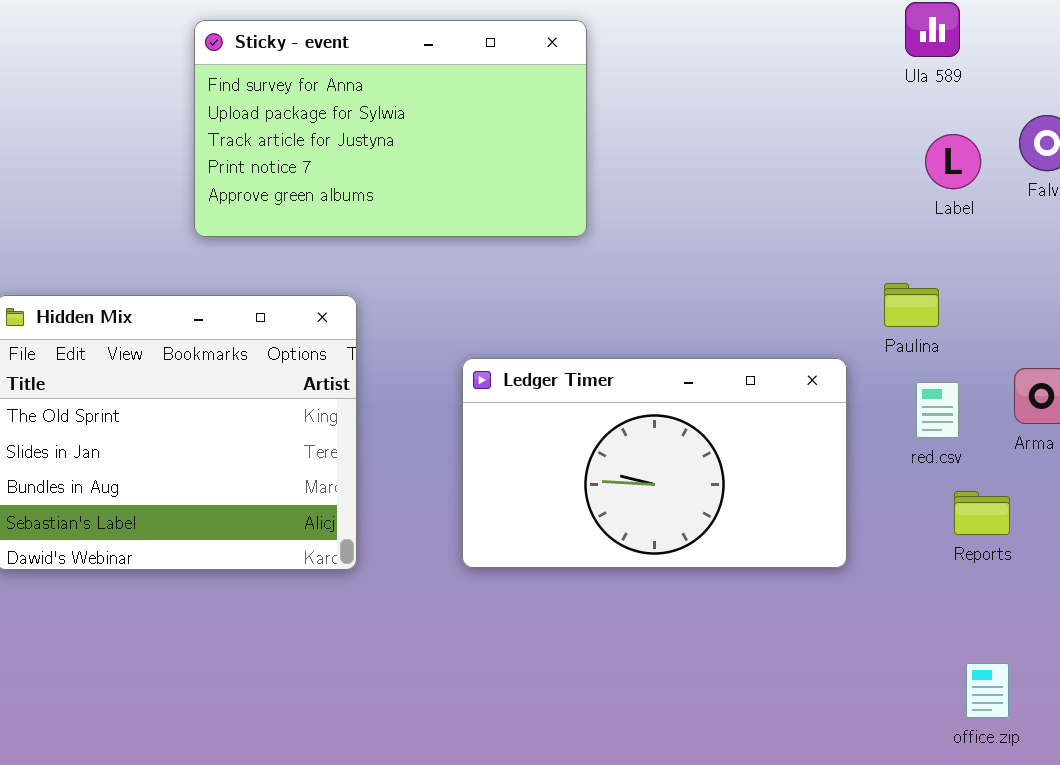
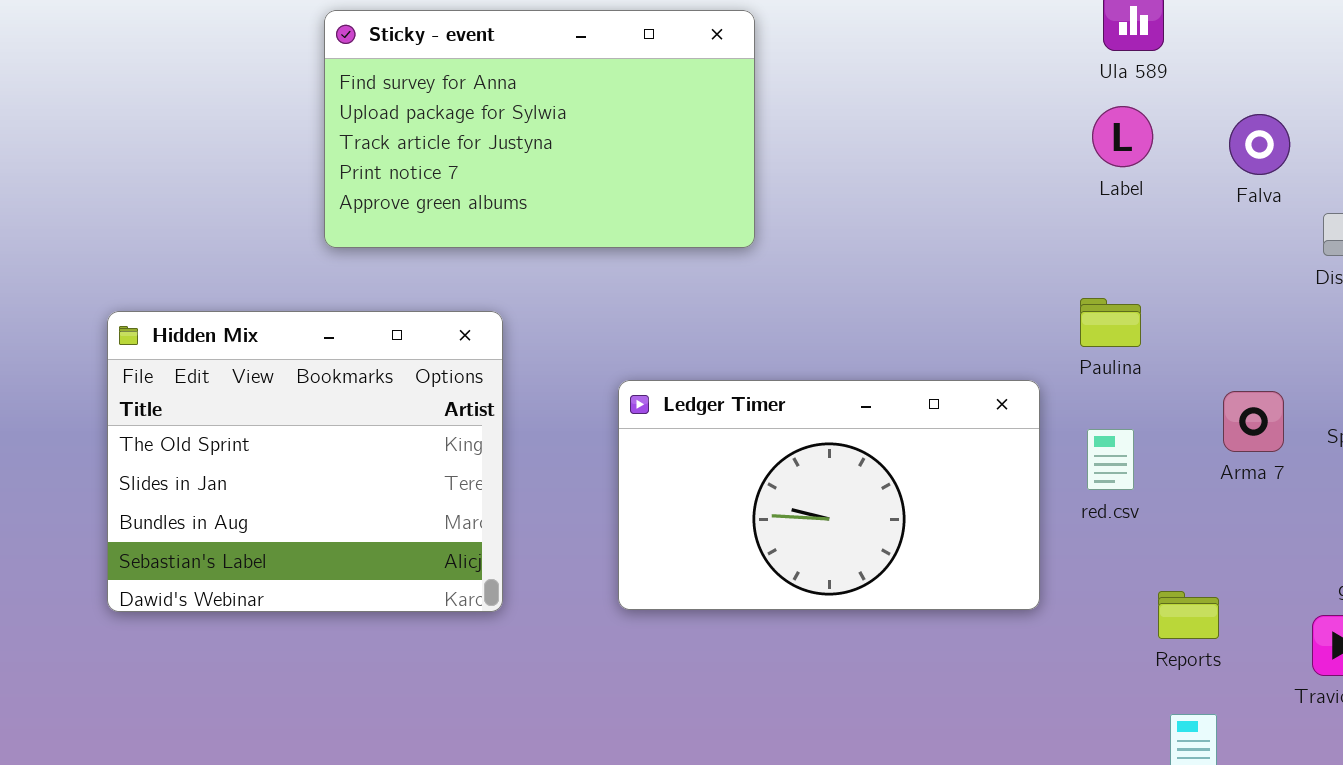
Label: [925,134,981,189] -> [1092,106,1153,167], moved
red.csv: [916,382,959,438] -> [1087,429,1134,490], moved
Reports: [954,491,1010,535] -> [1158,591,1219,639], moved

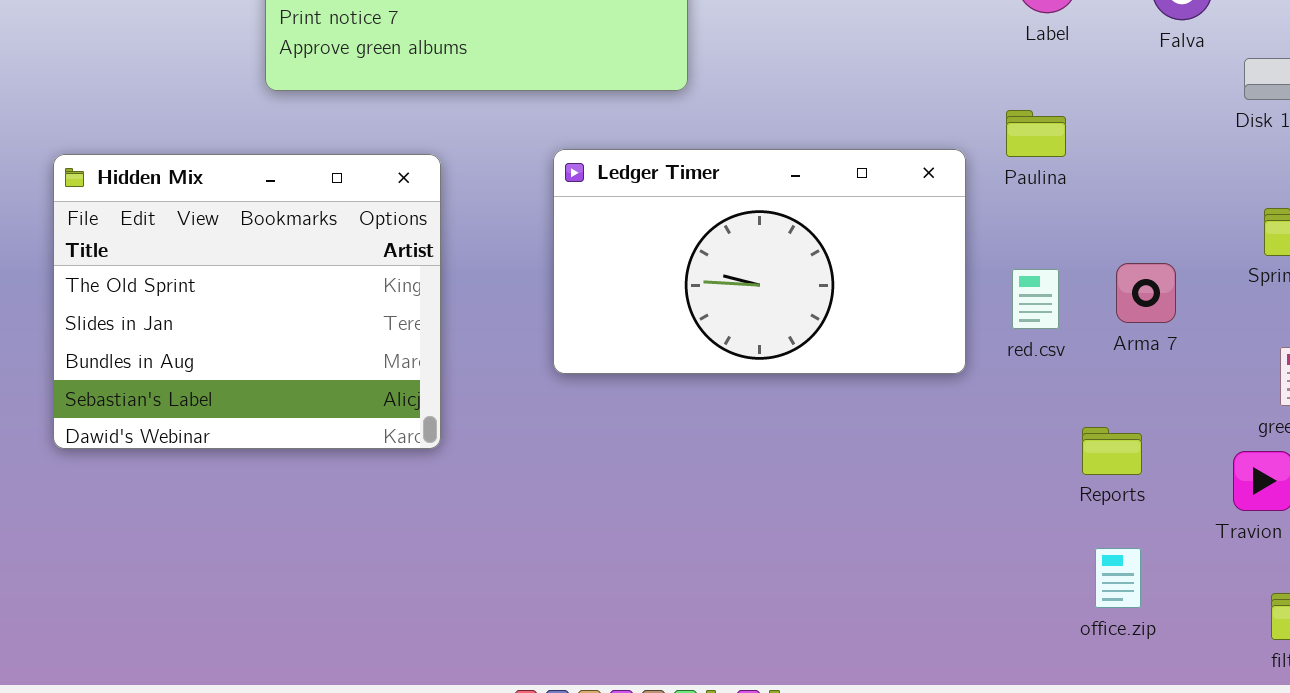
Paulina: [1080,298,1141,347] -> [1006,110,1066,157], moved
Ledger Timer: [618,380,1040,610] -> [553,149,966,374], moved
Arma 7: [1223,391,1284,452] -> [1116,263,1176,323], moved

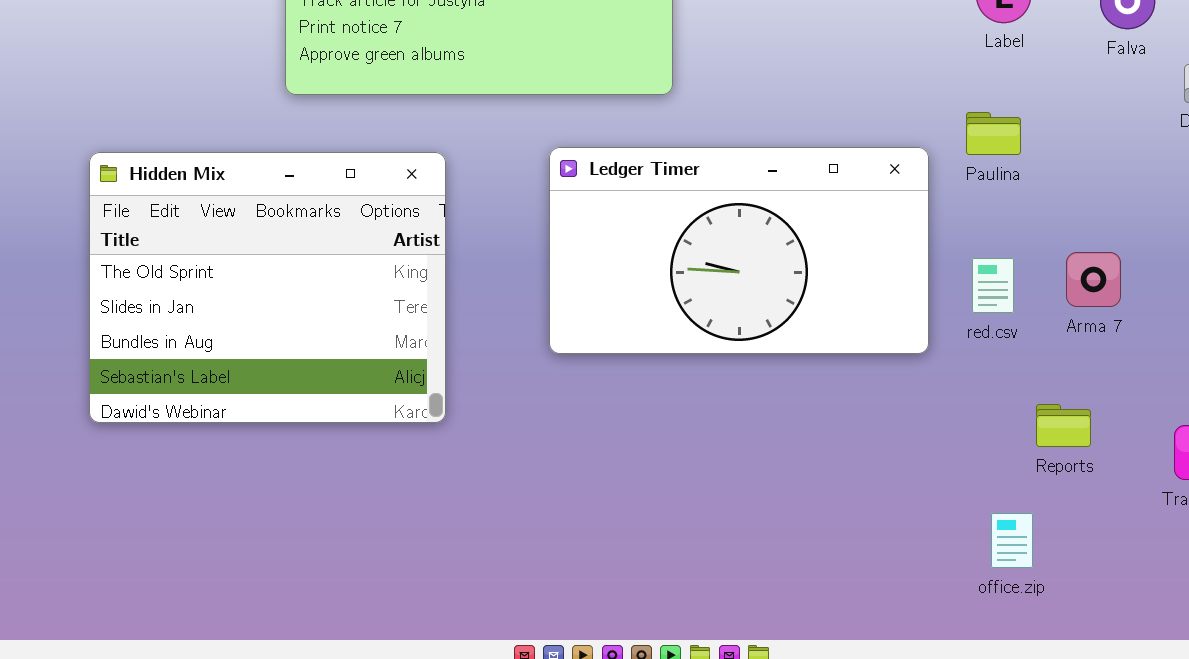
office.zip: [1095,548,1141,608] -> [991,513,1033,568], moved

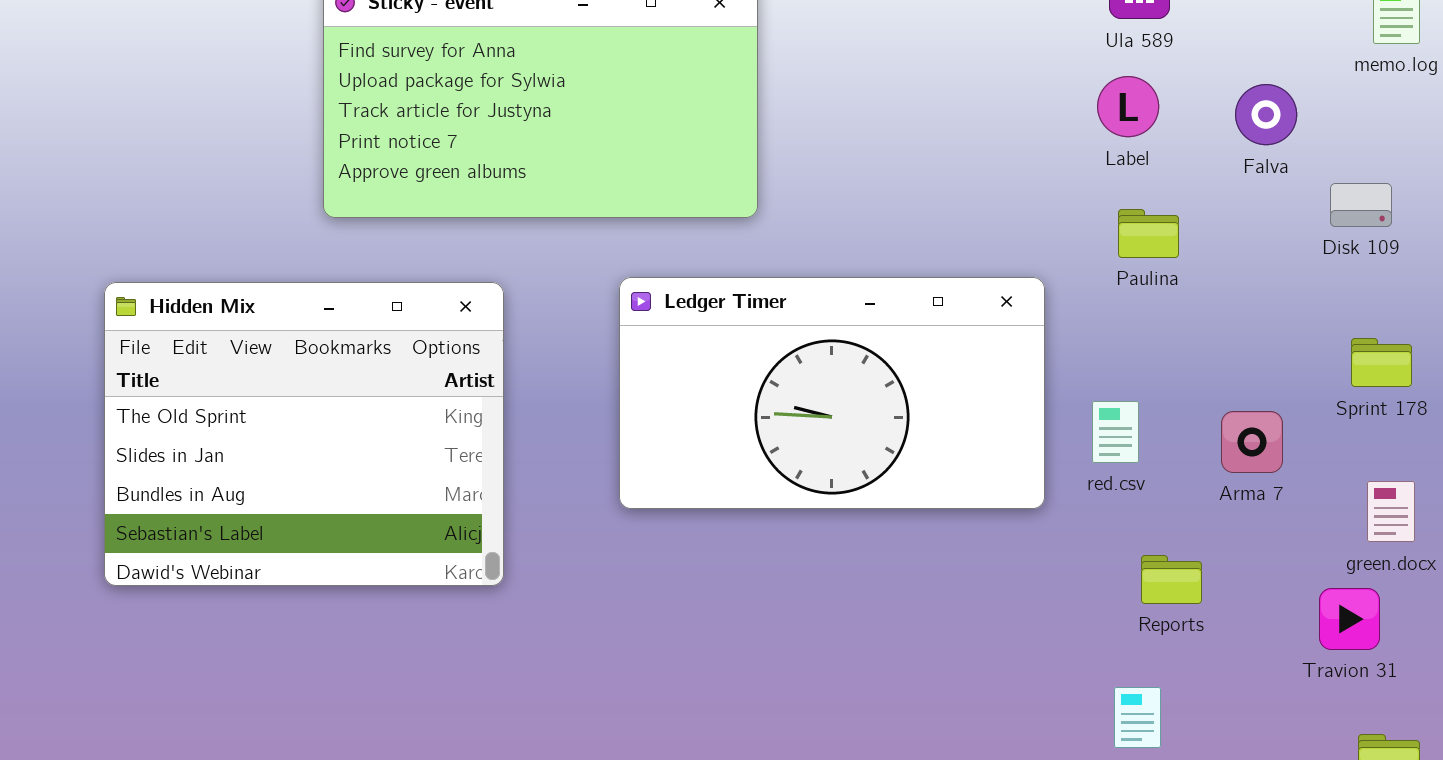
Paulina: [966,112,1021,155] -> [1118,209,1179,258], moved
Arma 7: [1066,252,1121,307] -> [1221,411,1283,473], moved
Reports: [1036,404,1091,447] -> [1141,555,1202,604], moved

